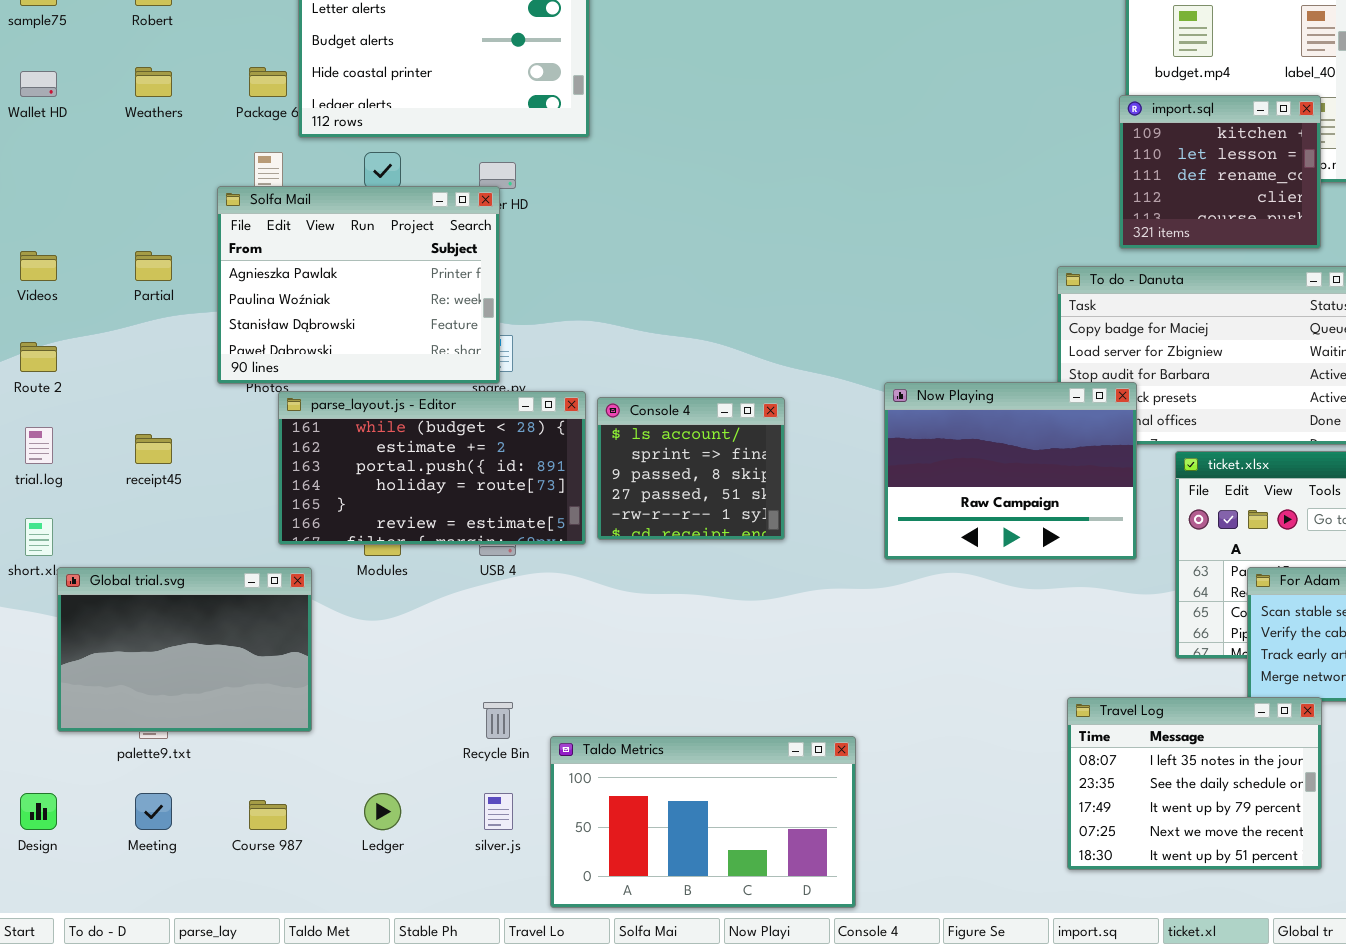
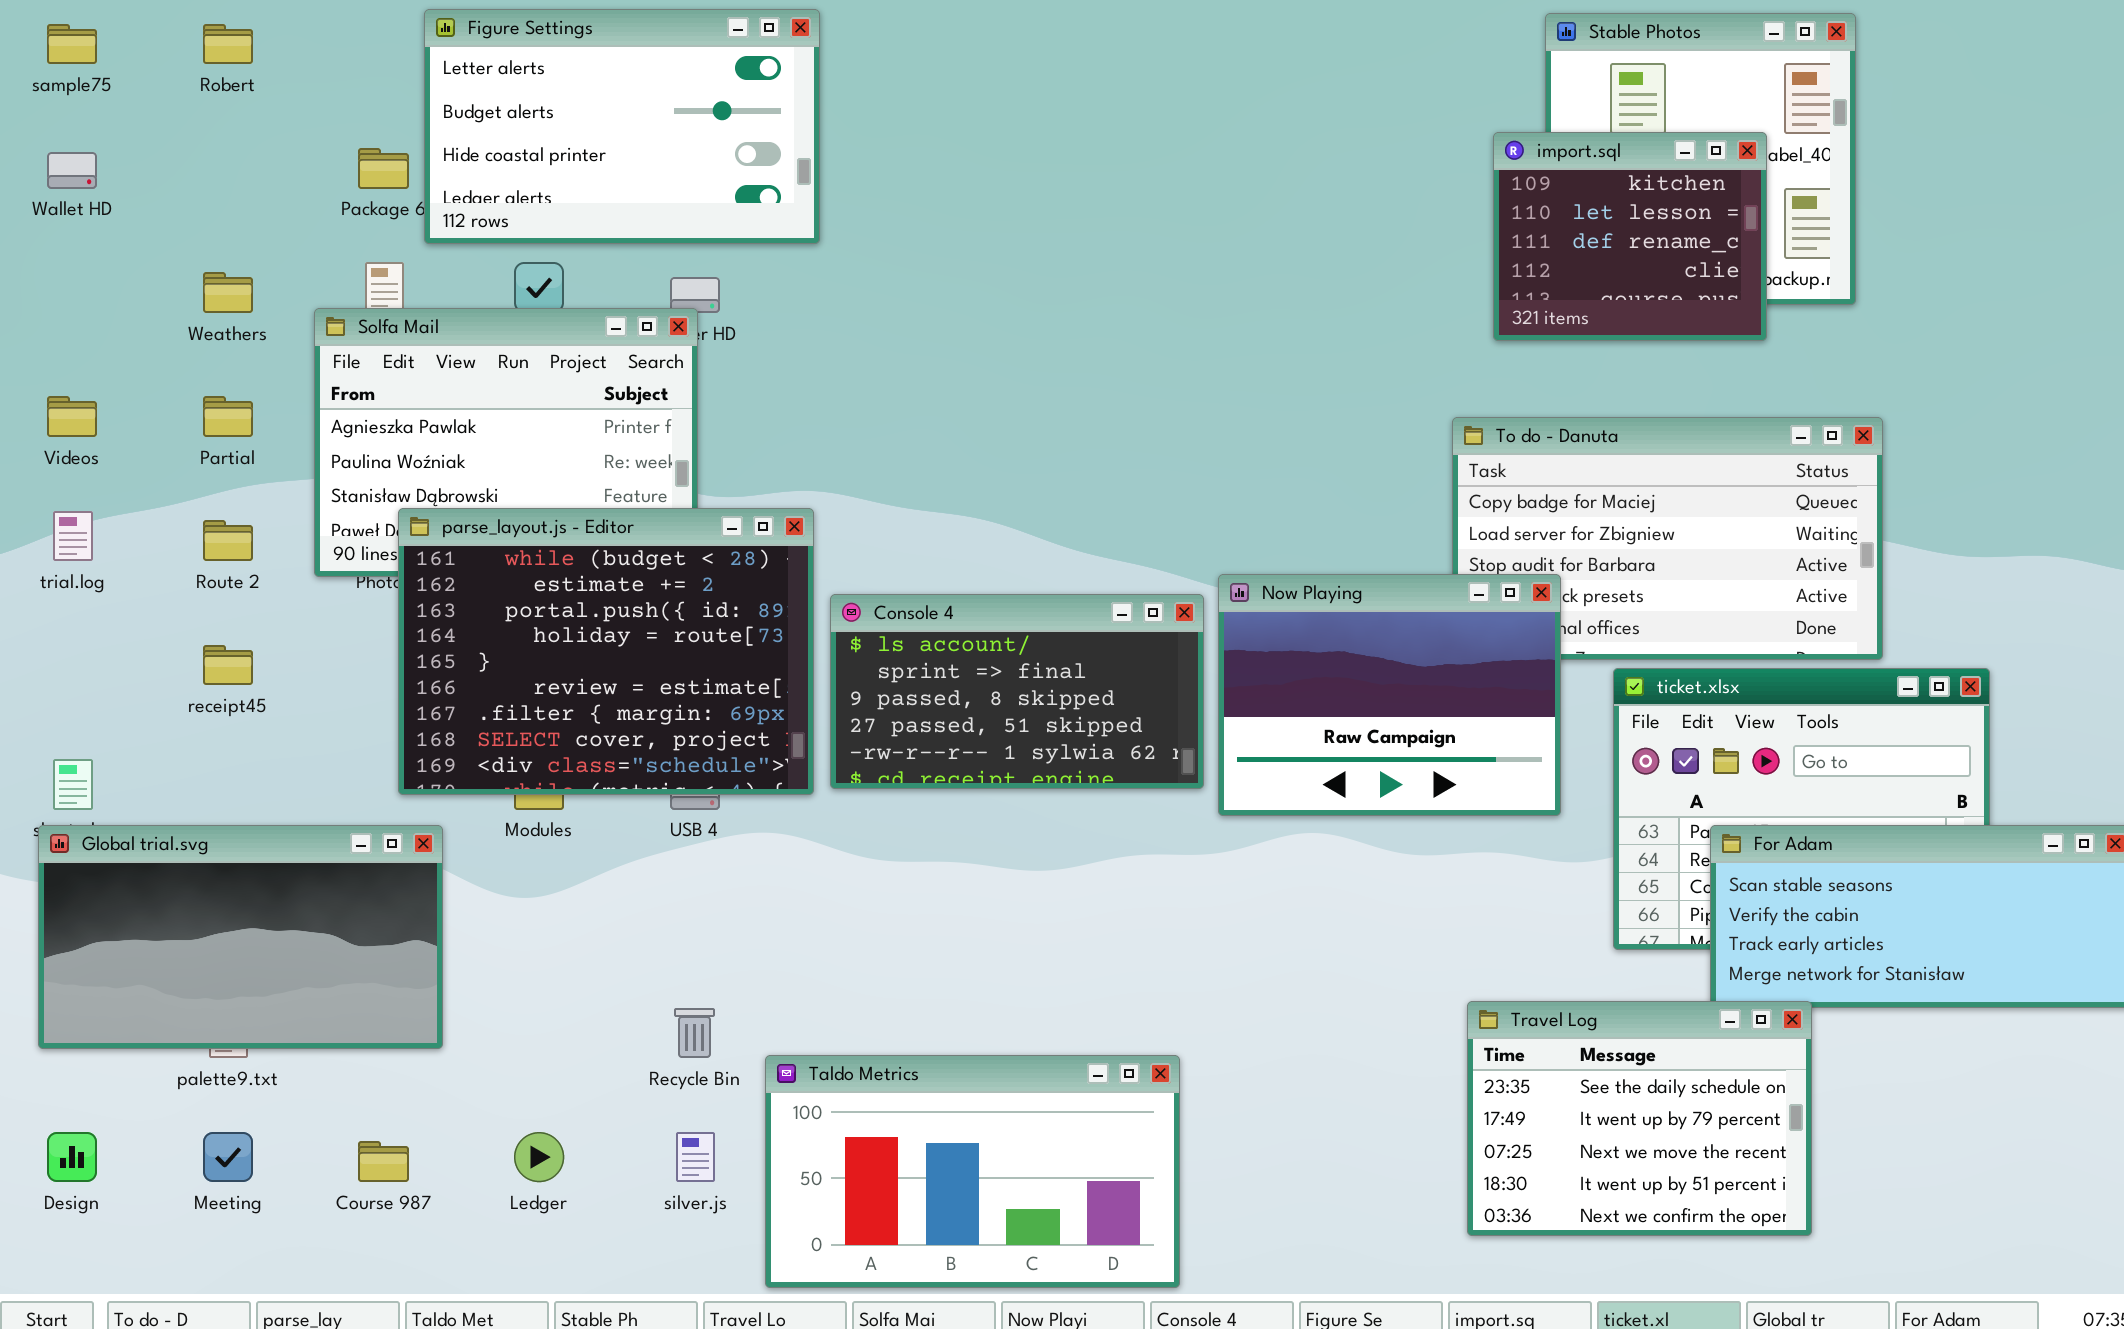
Weathers: [135,67,172,97] -> [203,272,253,313], moved
import.sql: [1119,95,1321,249] -> [1493,132,1767,341], moved
Route 2: [20,342,57,372] -> [203,520,253,561], moved
parse_layout.js - Editor: [278,391,586,545] -> [398,508,814,795], resized
Console 4: [597,397,785,540] -> [830,594,1204,789], resized
trial.log: [25,427,53,464] -> [53,511,93,561], moved
Global trial.svg: [57,567,312,732] -> [38,825,443,1049], resized
Travel Log: [1067,697,1322,870] -> [1467,1001,1812,1236], scrolled down 1 row

